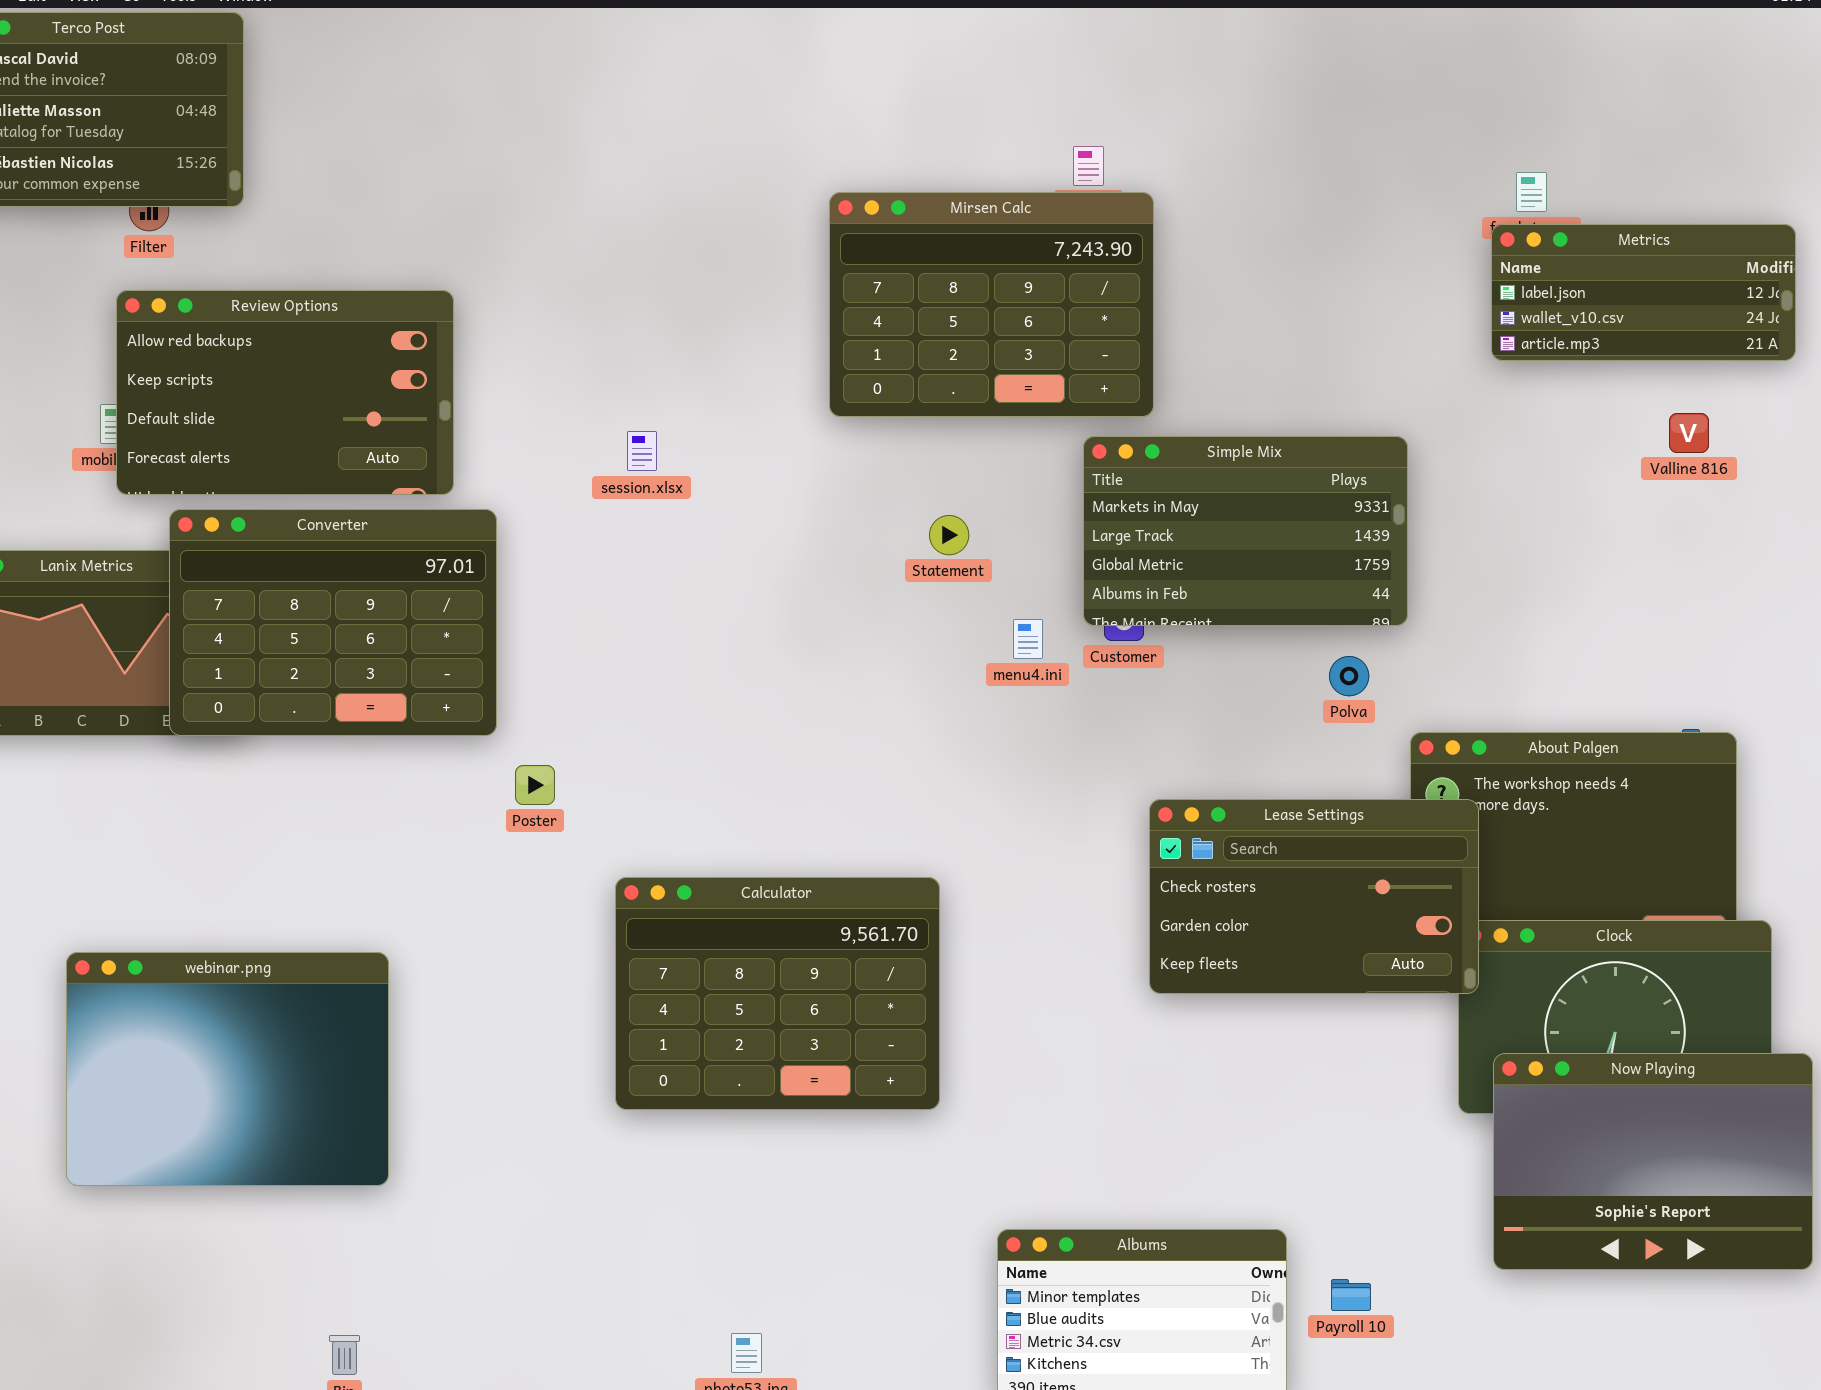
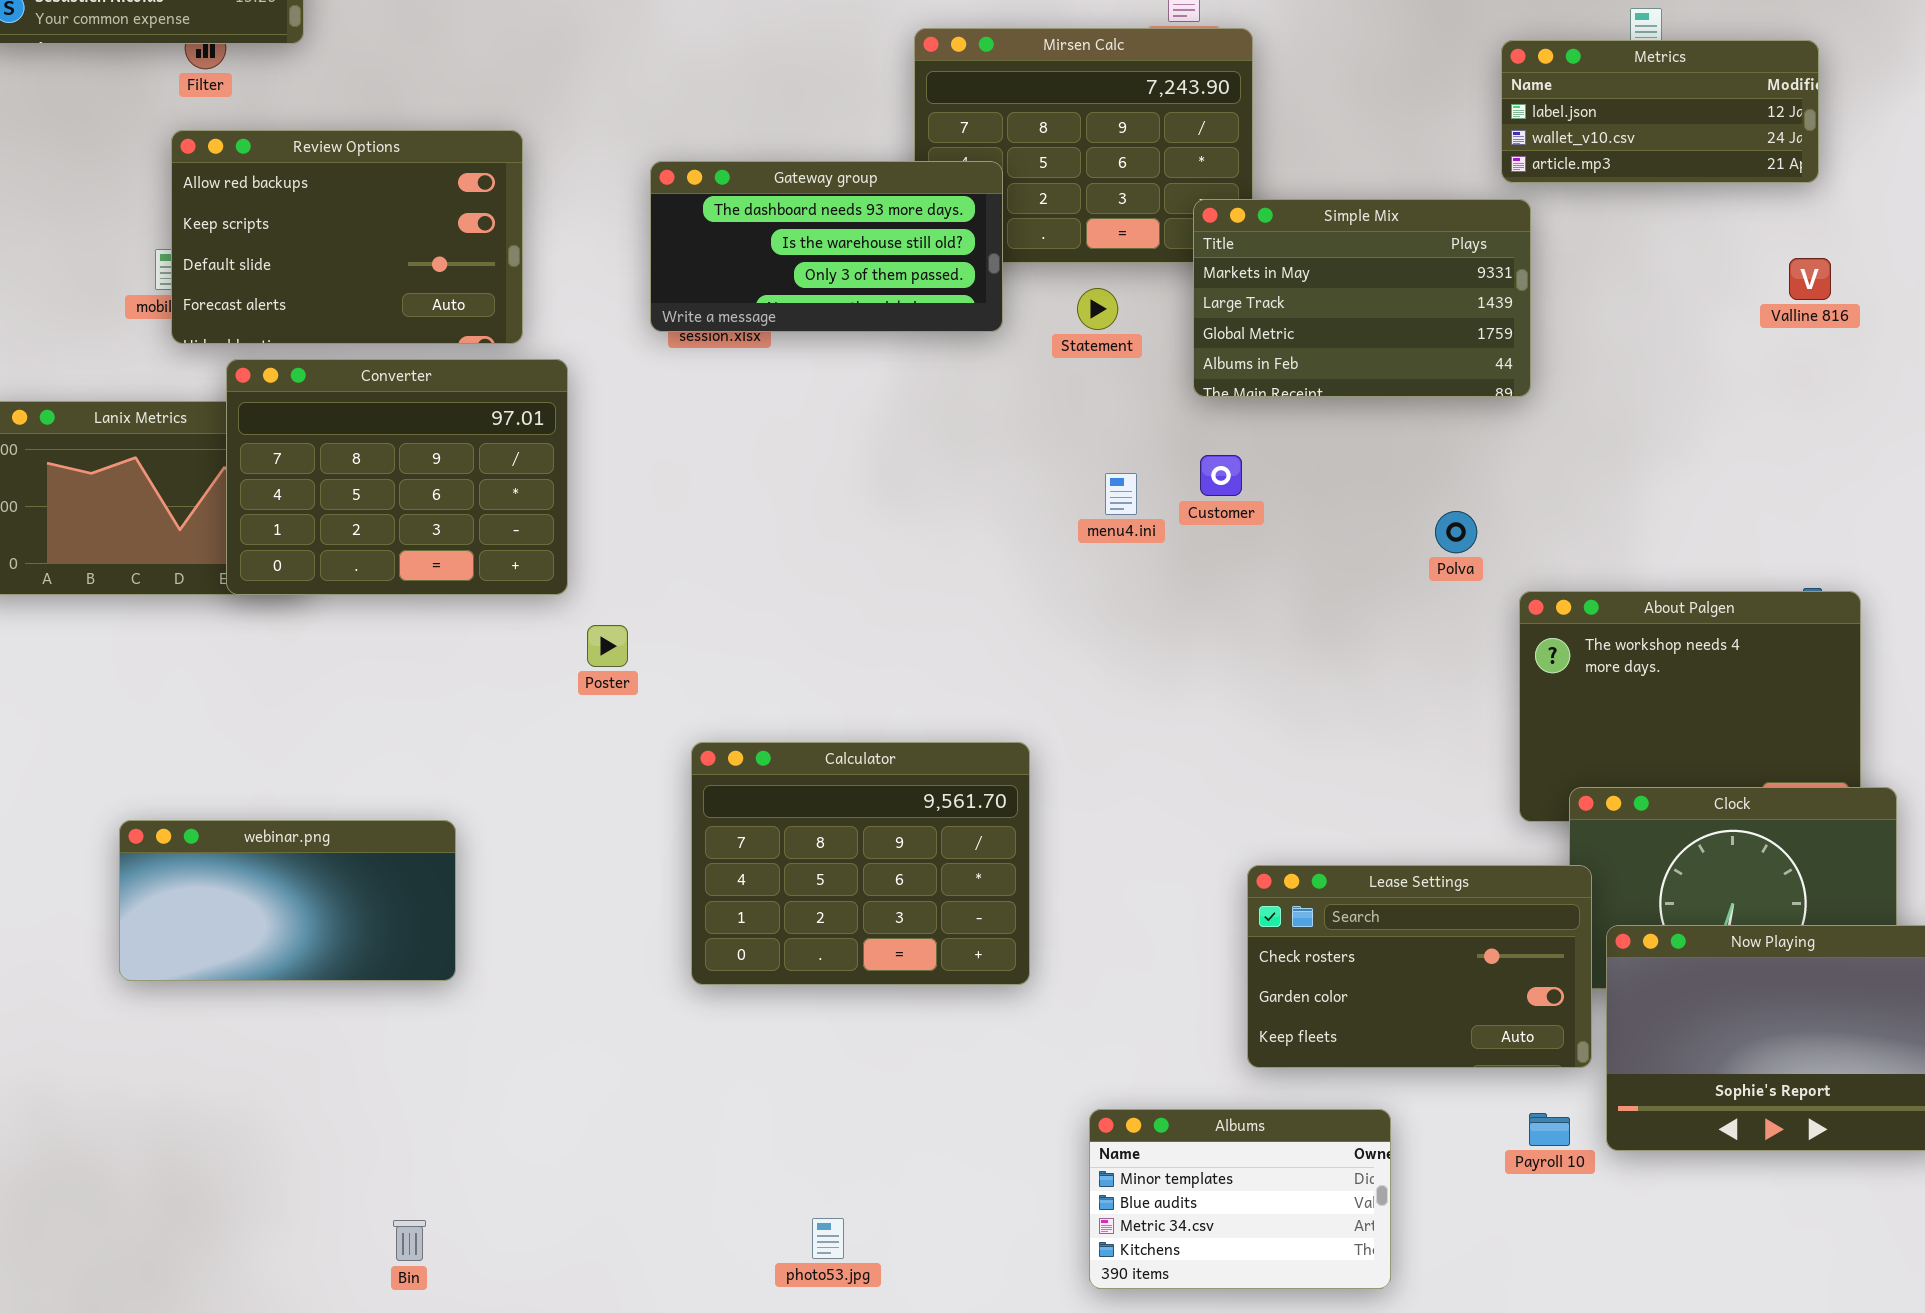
Metrics: [1491,224,1796,361] -> [1501,40,1819,183], moved
Gateway group: none -> [650,161,1003,332], opened
Simple Mix: [1083,436,1408,626] -> [1193,199,1531,397], moved
Statement: [929,515,969,555] -> [1077,288,1118,330], moved
Lease Settings: [1149,799,1479,994] -> [1247,865,1592,1068], moved
webinar.png: [66,952,389,1186] -> [119,820,456,981], resized
Payroll 10: [1331,1279,1371,1311] -> [1529,1113,1570,1146], moved

